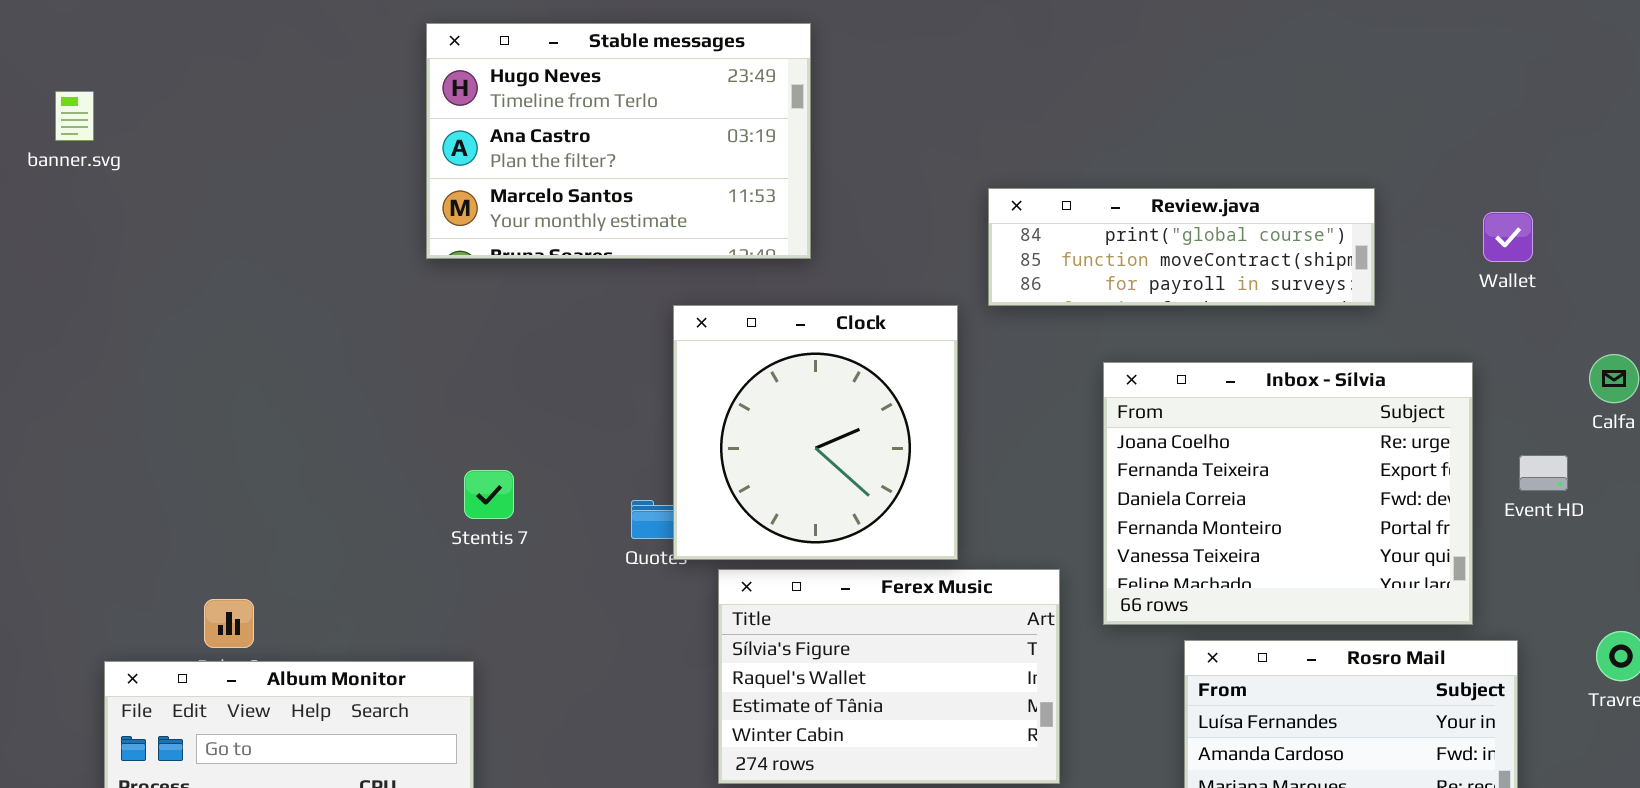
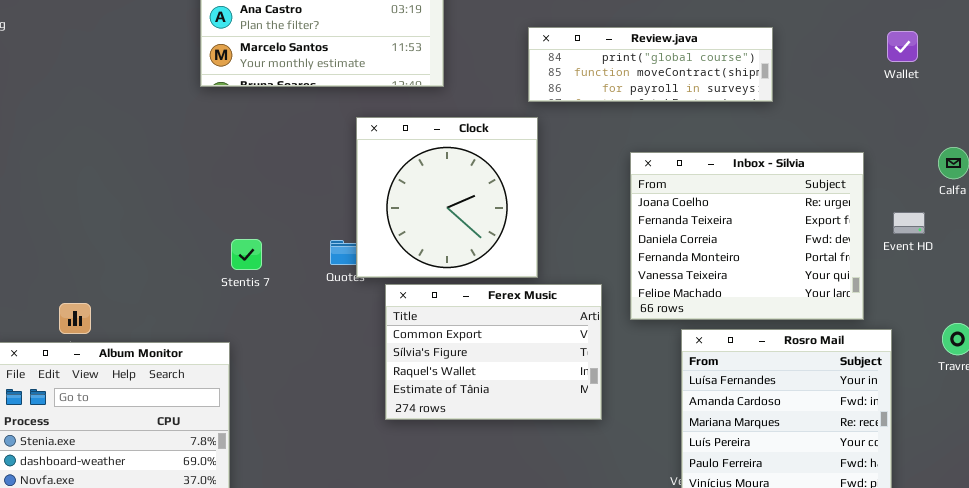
Review.java: [988,188,1375,306] -> [528,27,773,102], moved
Wallet: [1483,212,1533,262] -> [887,31,918,62], moved
Stentis 7: [464,470,514,519] -> [231,239,262,270], moved
Ferex Music: [718,569,1060,784] -> [385,284,602,420], scrolled up 1 row

